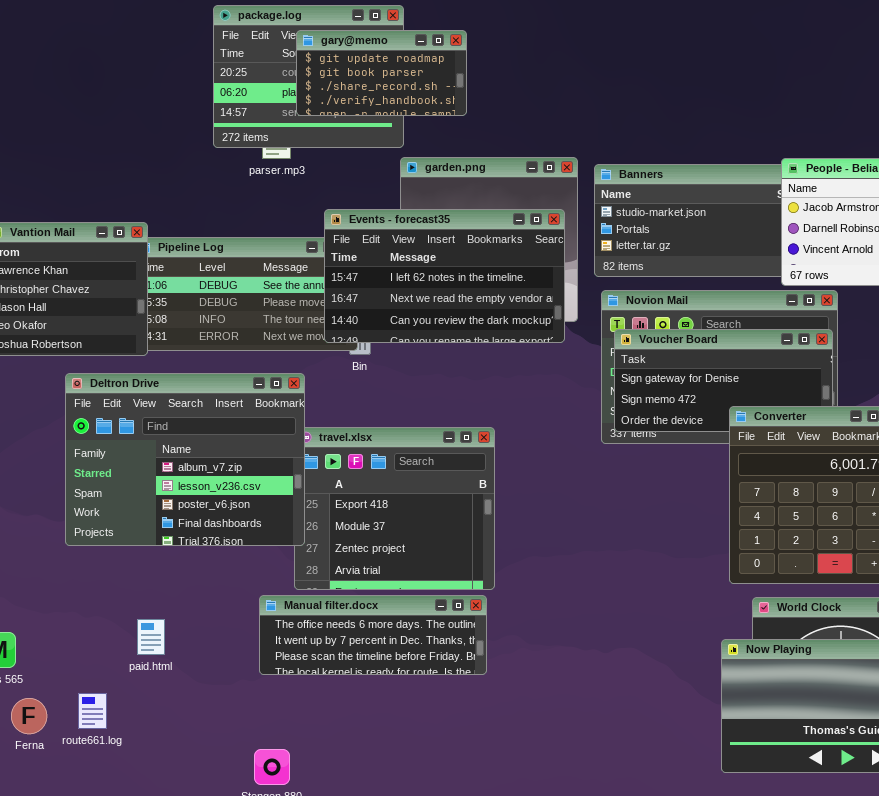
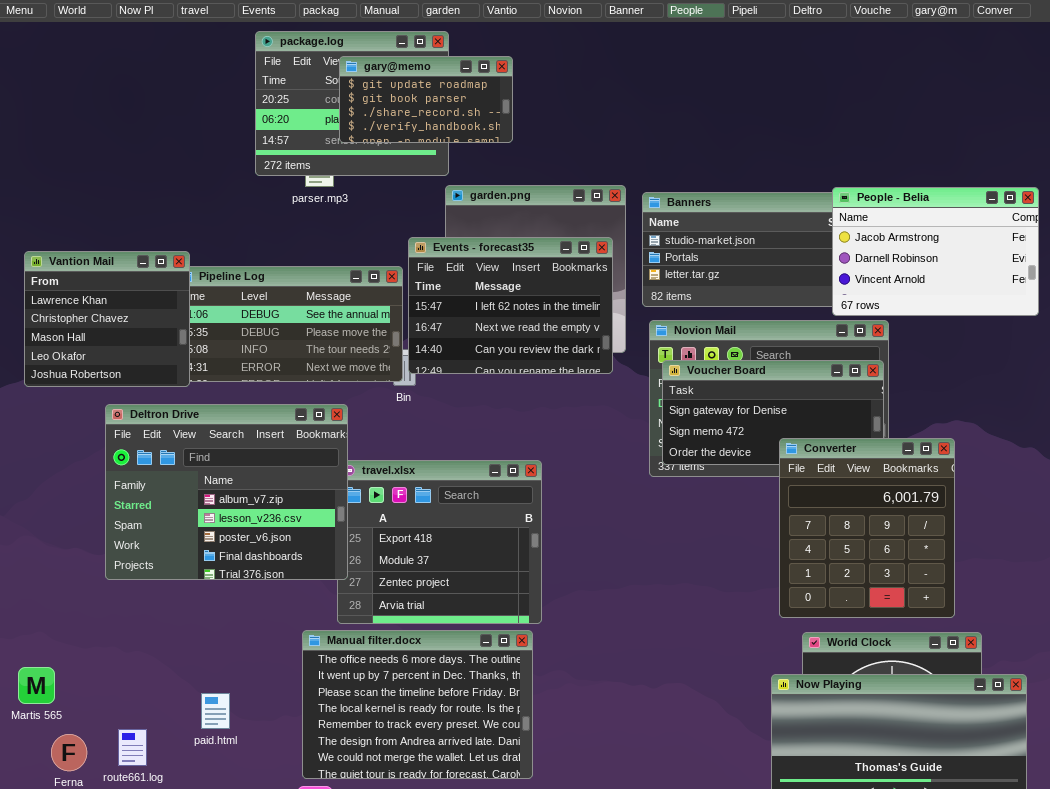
Events - forecast35: [324,209,565,343] -> [408,237,613,374], resized
Manual filter.docx: [259,595,487,675] -> [302,630,533,779], resized
paid.html: [137,619,165,655] -> [201,693,230,729], moved

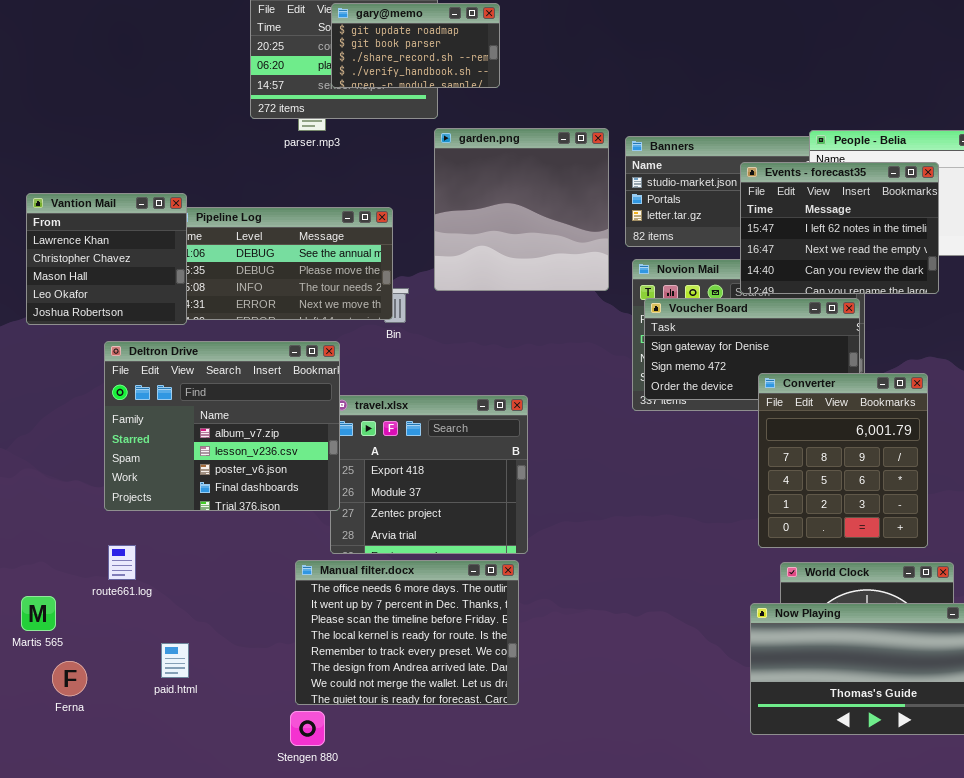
Events - forecast35: [408,237,613,374] -> [740,162,939,294], moved
paid.html: [201,693,230,729] -> [161,643,189,678], moved
route661.log: [118,729,147,766] -> [108,545,136,580], moved

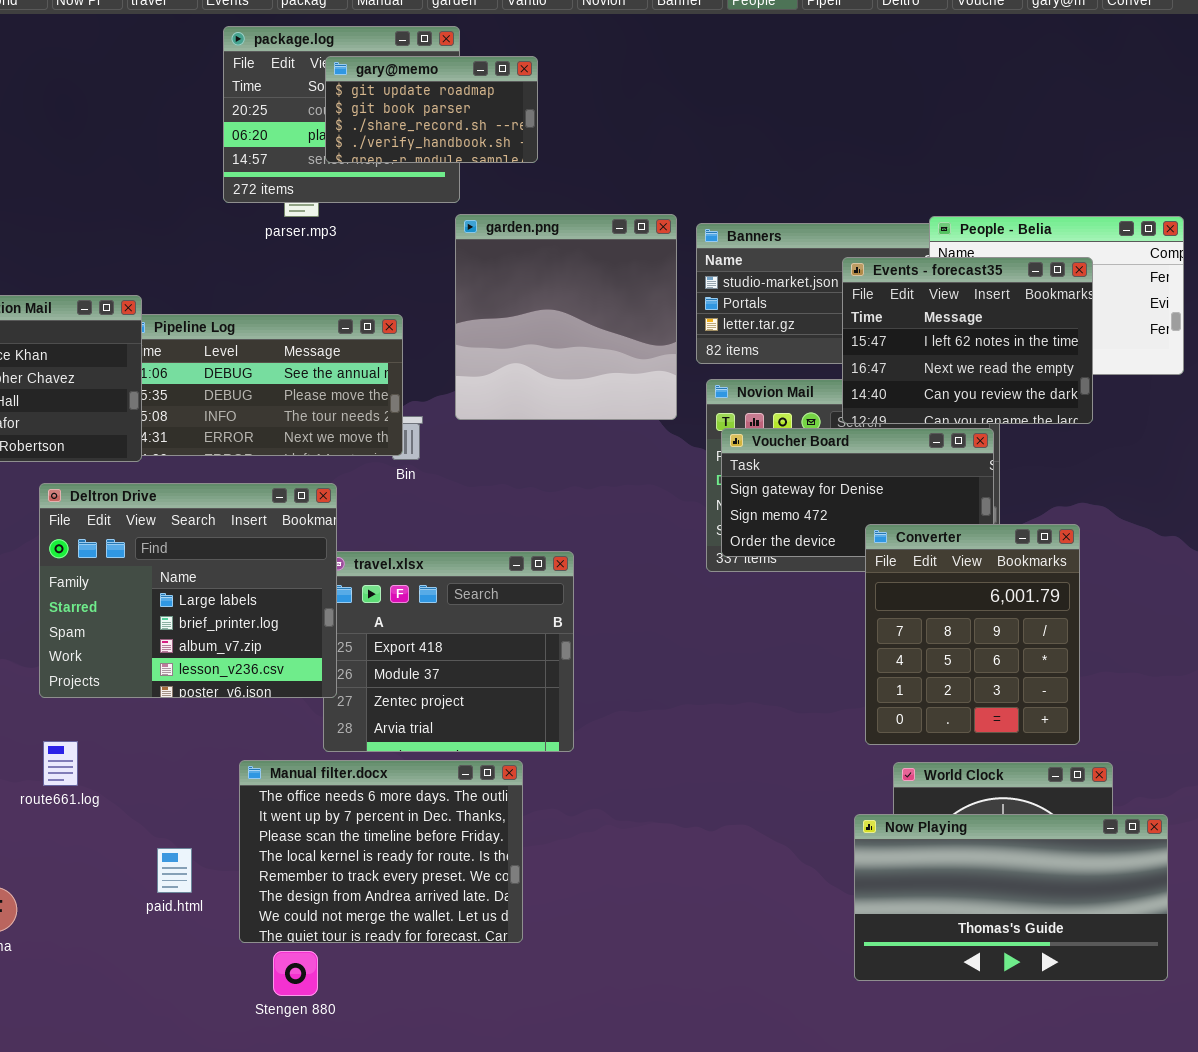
Deltron Drive: [104,341,340,511] -> [39,483,337,698], scrolled up 2 rows
Manual filter.docx: [295,560,519,705] -> [239,760,523,943], moved
paid.html: [161,643,189,678] -> [157,848,192,893], moved

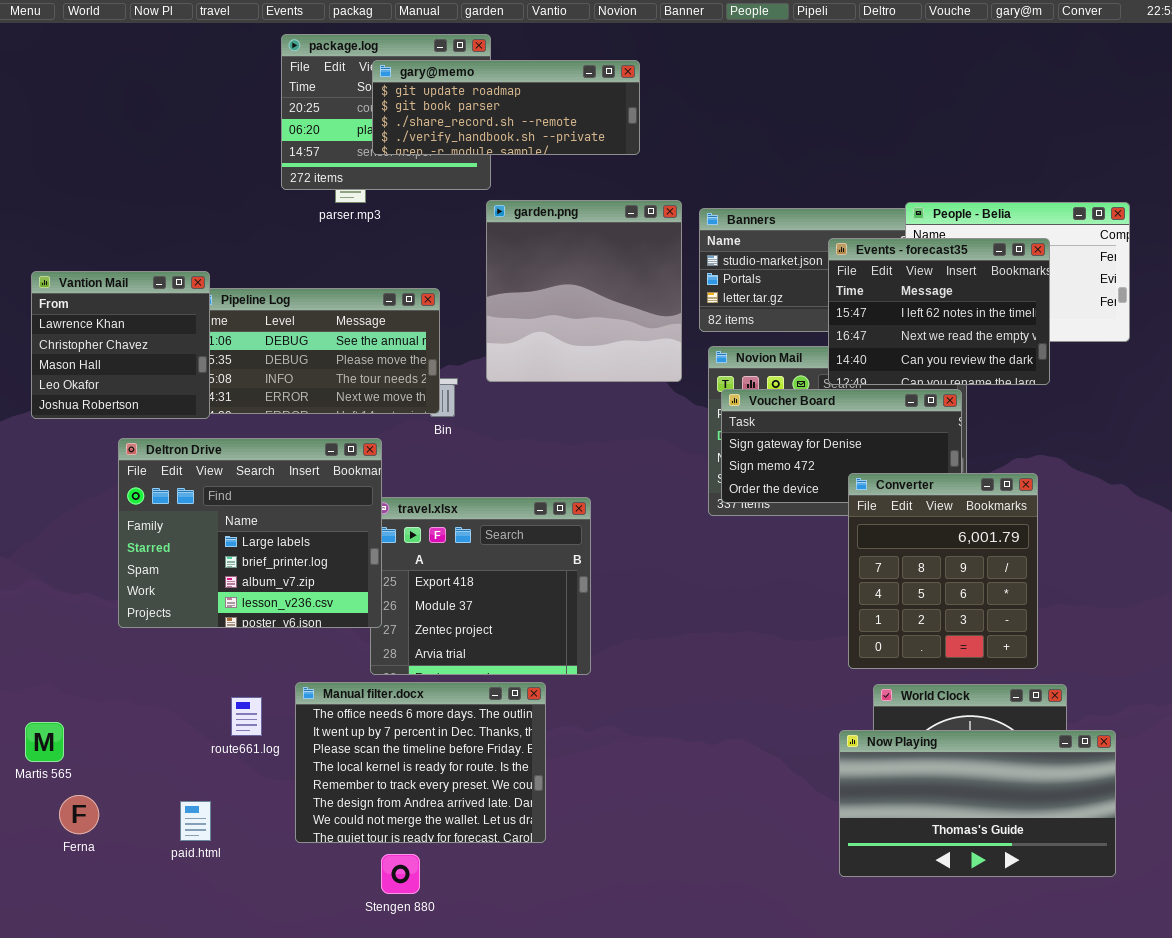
gary@memo: [325,56,538,163] -> [372,60,640,155], resized
route661.log: [43,741,78,786] -> [231,697,262,736], moved
paid.html: [157,848,192,893] -> [180,801,211,841], moved
Stengen 880: [273,951,318,996] -> [381,854,420,894], moved

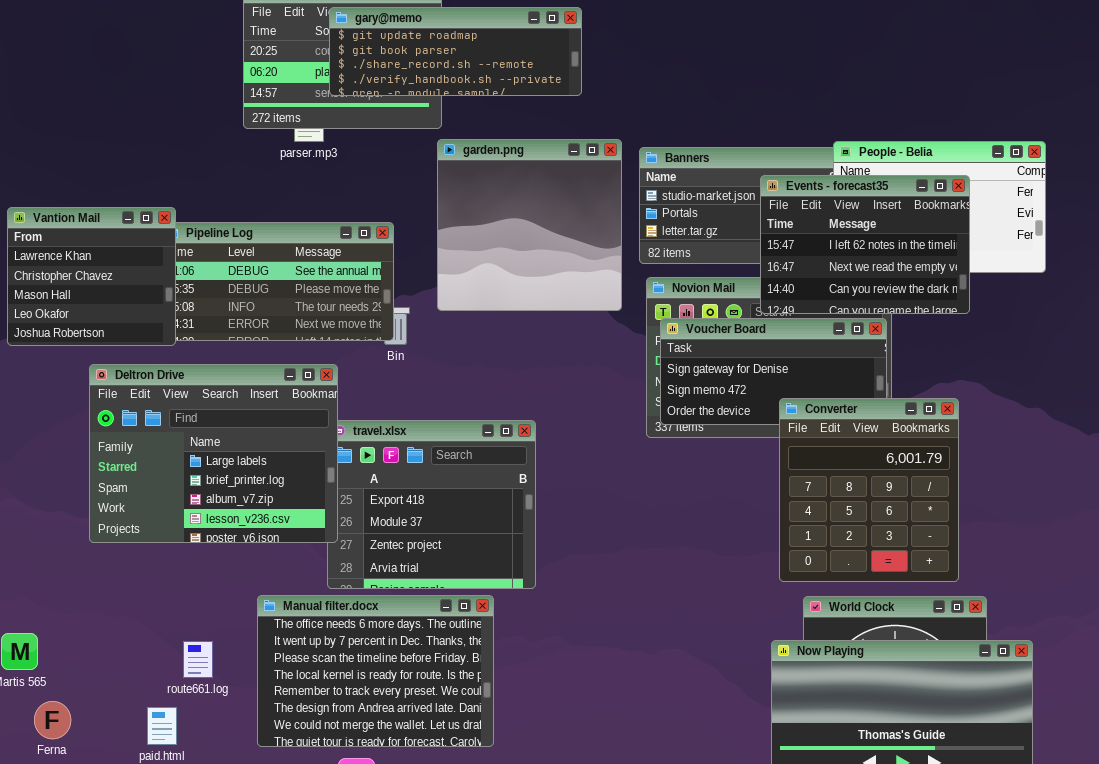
route661.log: [231,697,262,736] -> [183,641,213,678], moved

